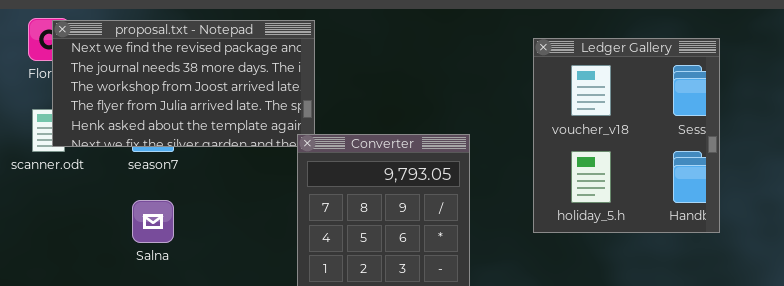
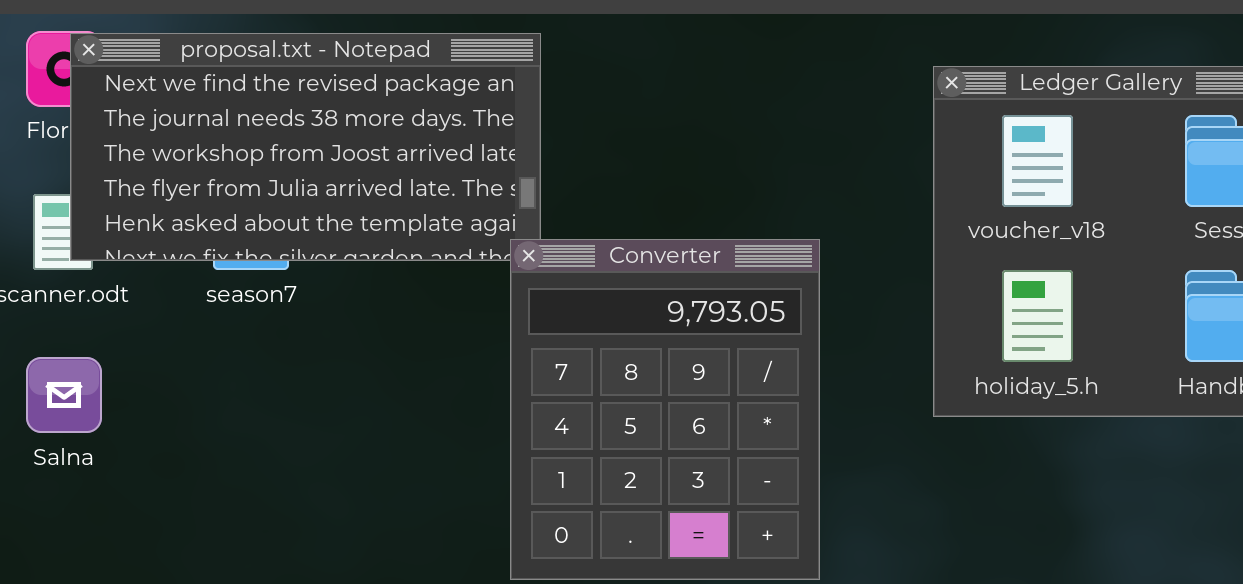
Salna: [132,200,174,243] -> [26,357,102,433], moved

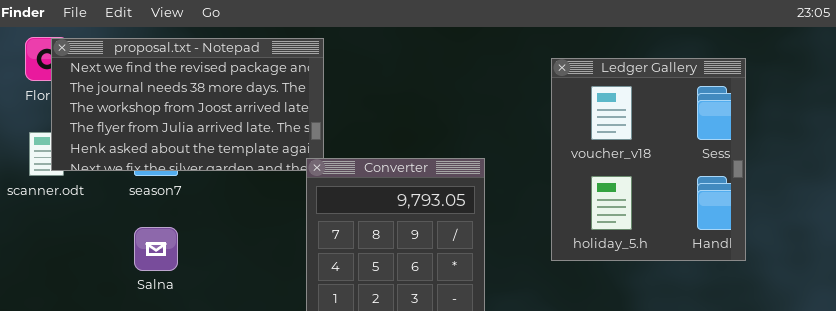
Salna: [26,357,102,433] -> [134,227,178,271], moved

